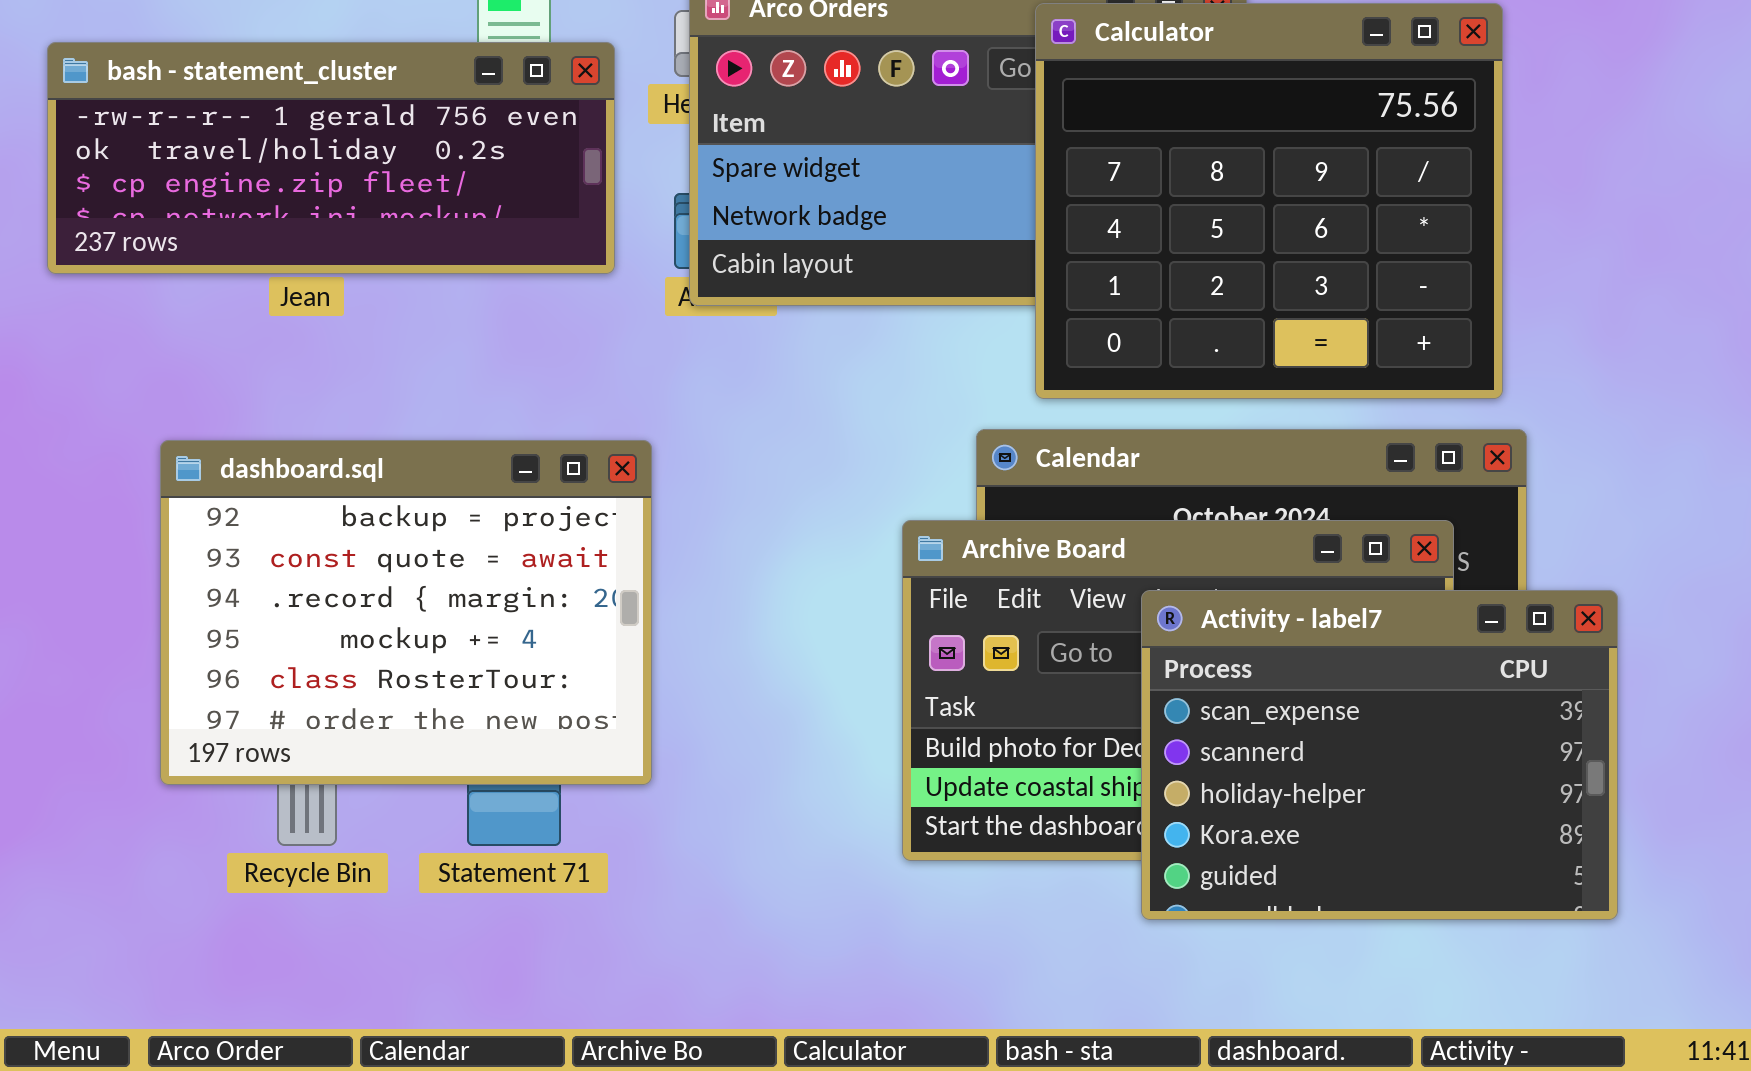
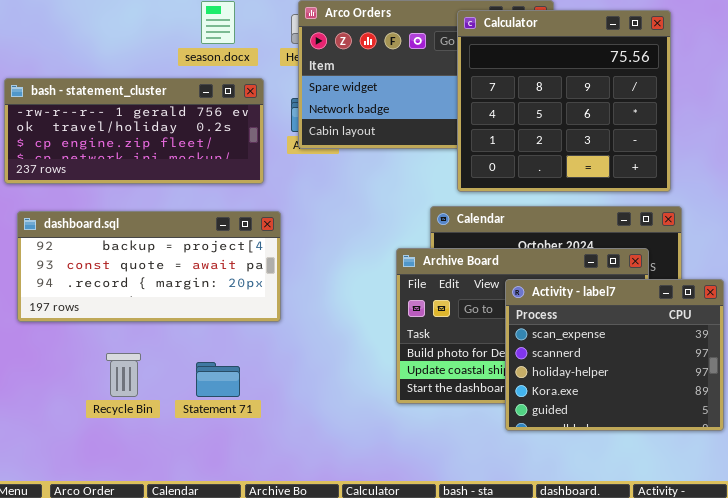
bash - statement_cluster: [47,42,615,274] -> [4,78,264,184], moved
dashboard.sql: [160,440,652,785] -> [17,211,281,322], resized

